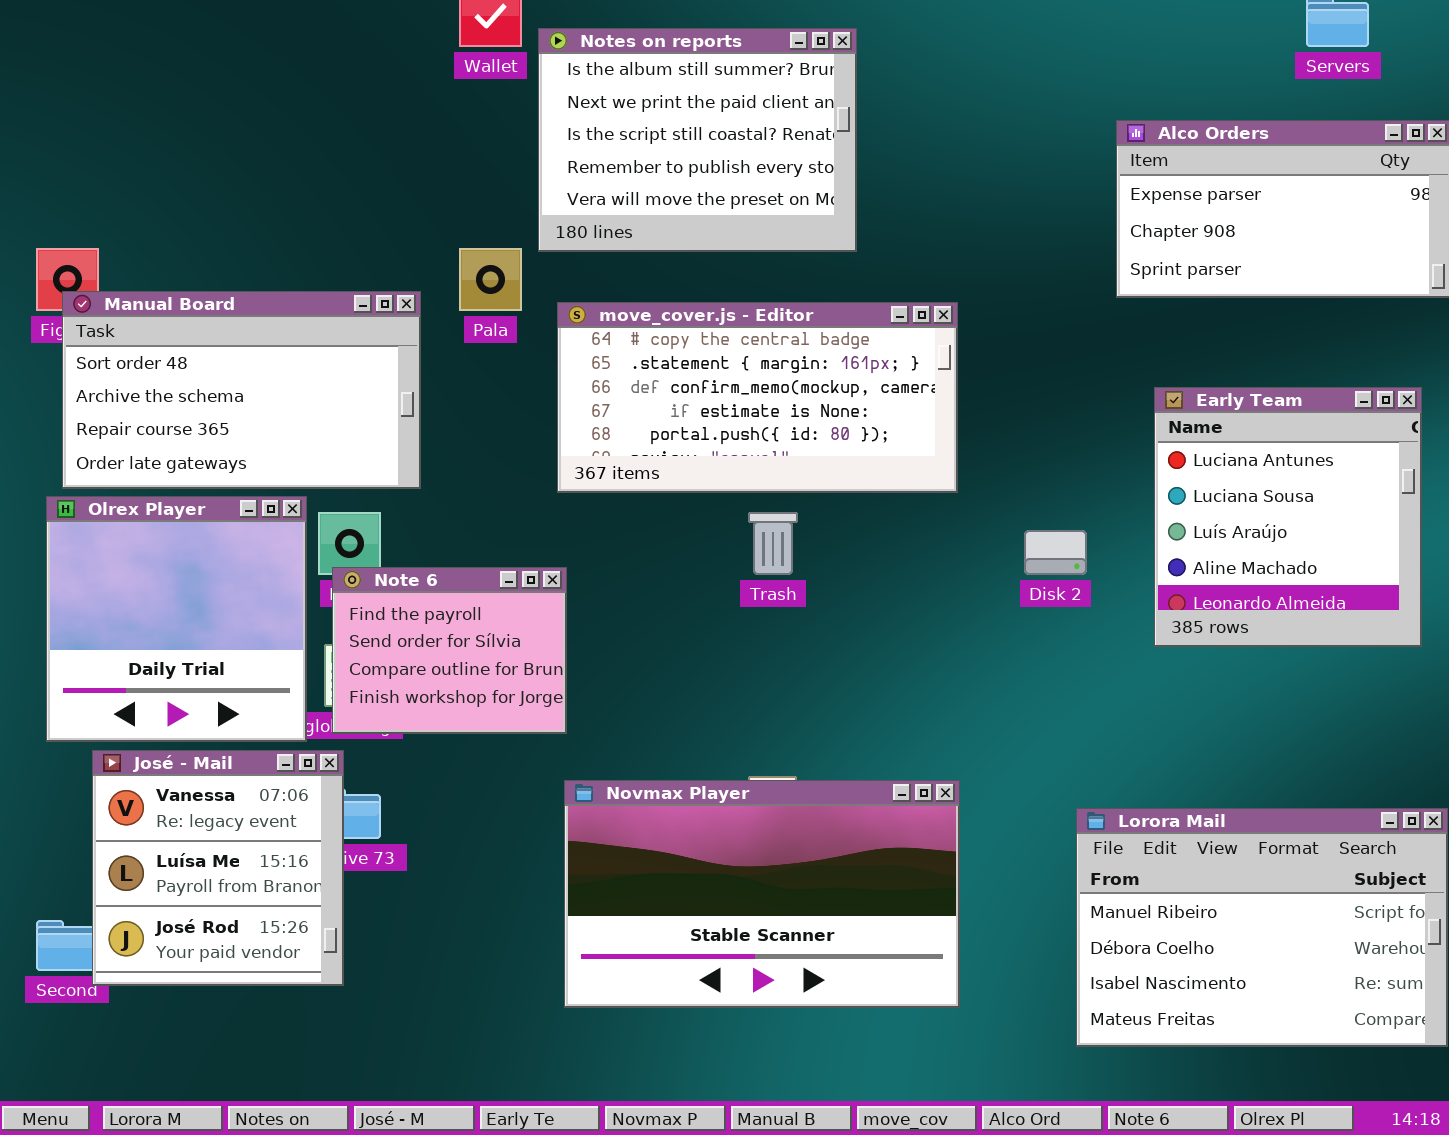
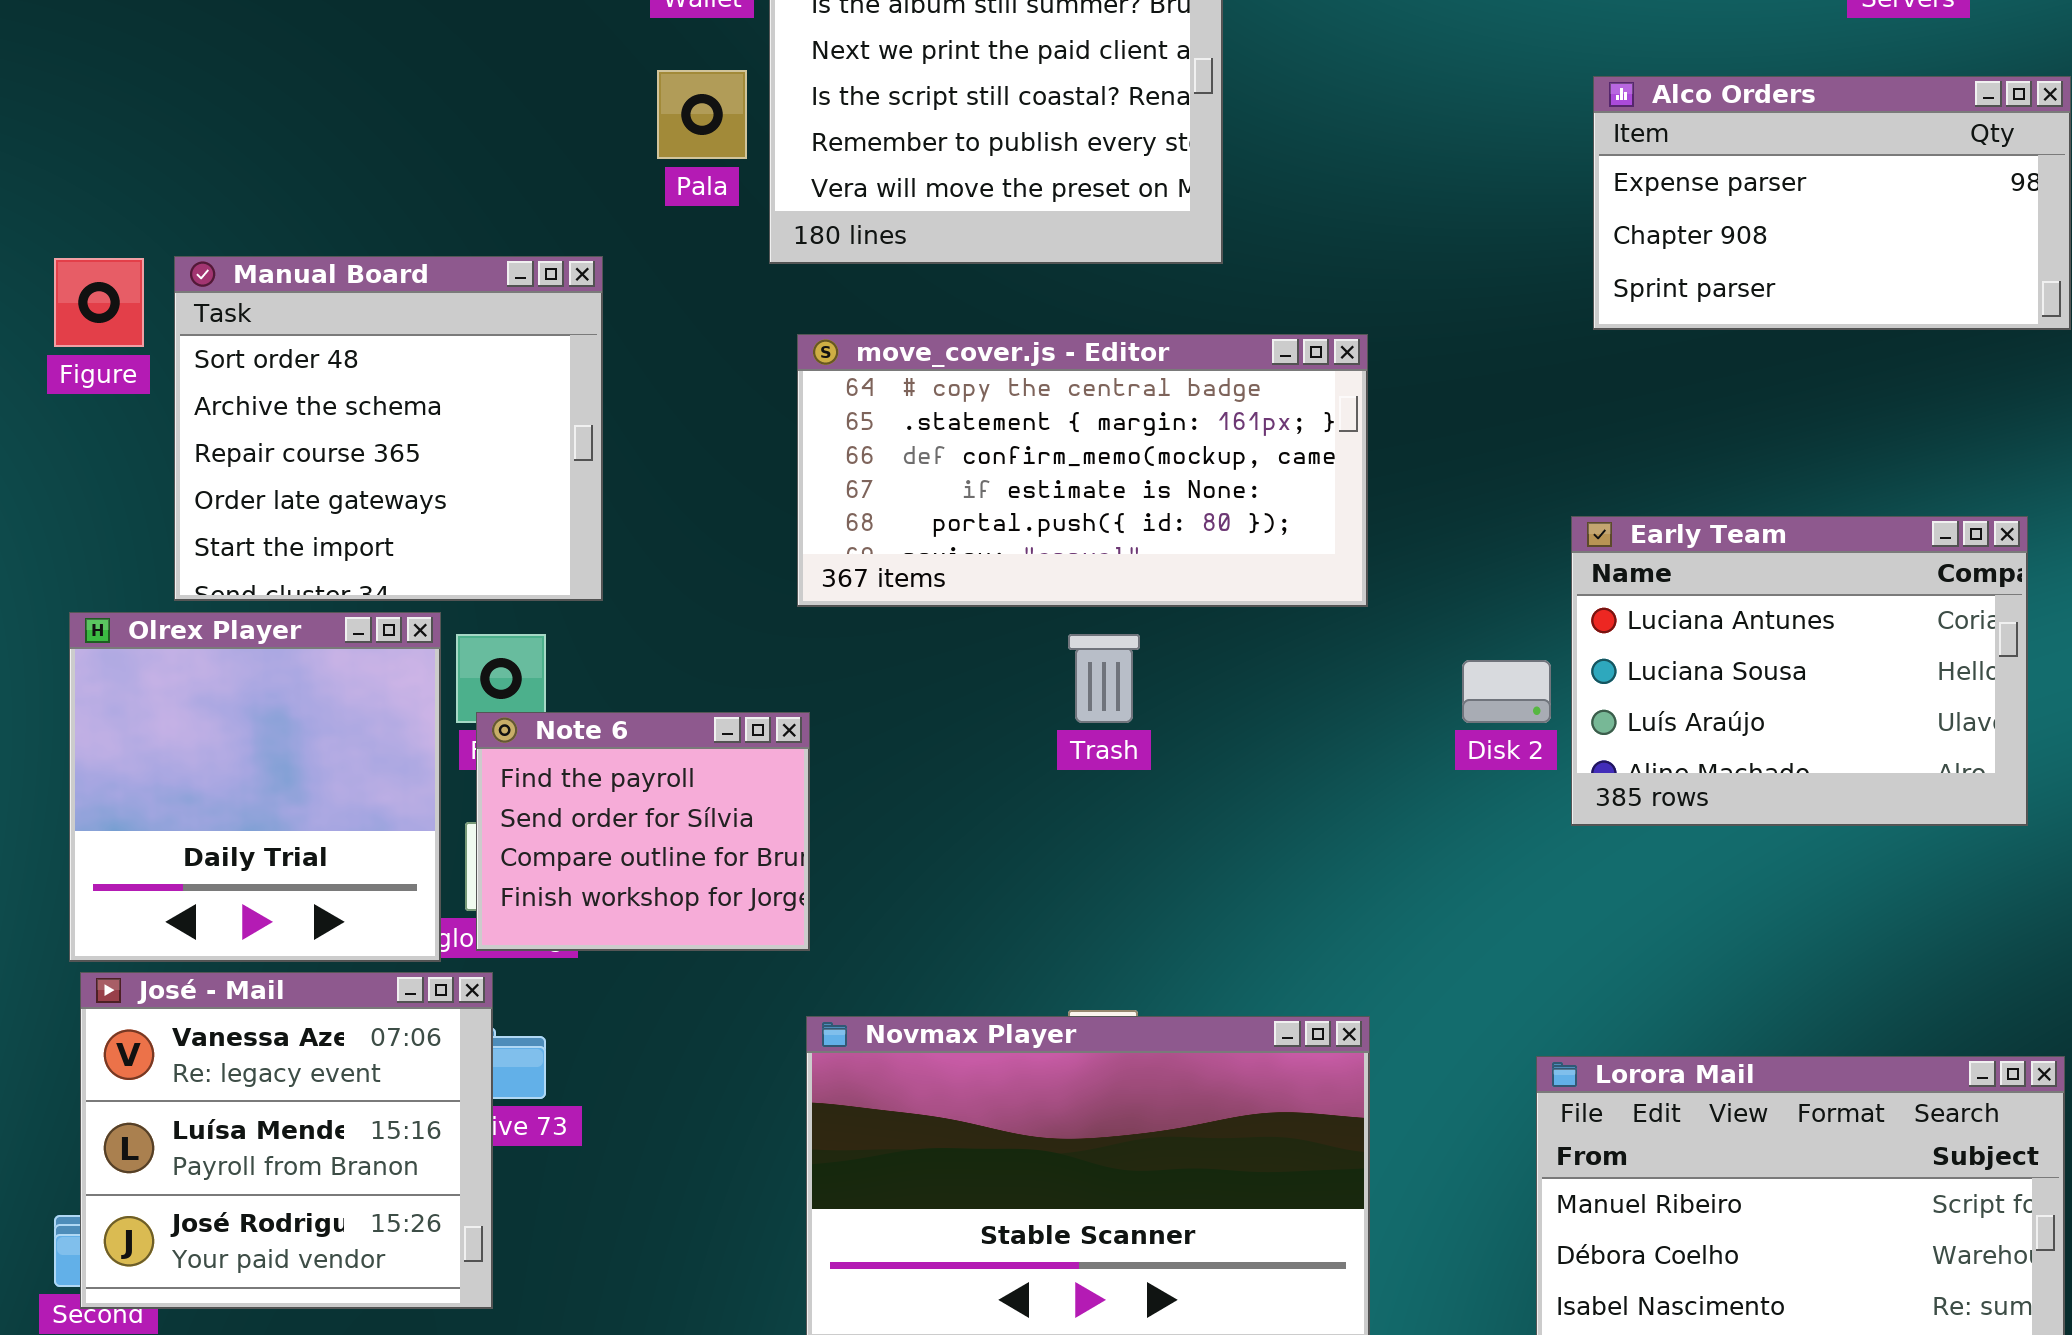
Pala: [459,248,522,311] -> [657,70,747,159], moved
Manual Board: [62,291,421,489] -> [174,256,603,601], resized
Early Team: [1154,387,1422,647] -> [1571,516,2028,826], resized
José - Mail: [92,750,344,986] -> [80,972,493,1309], resized

